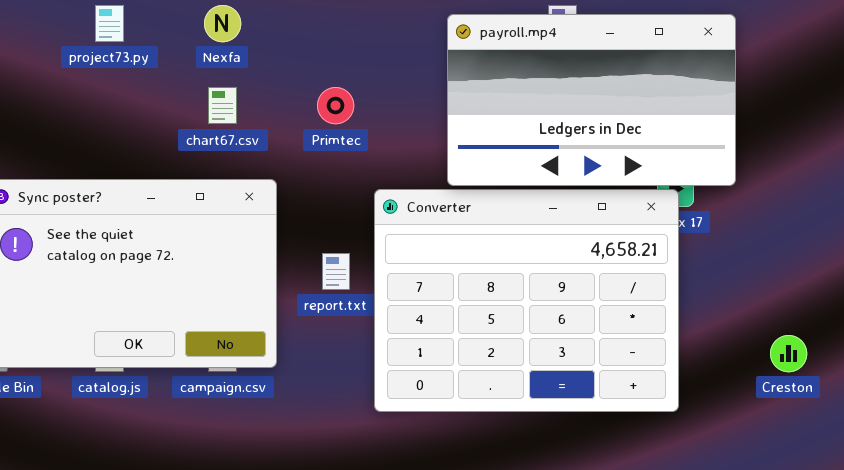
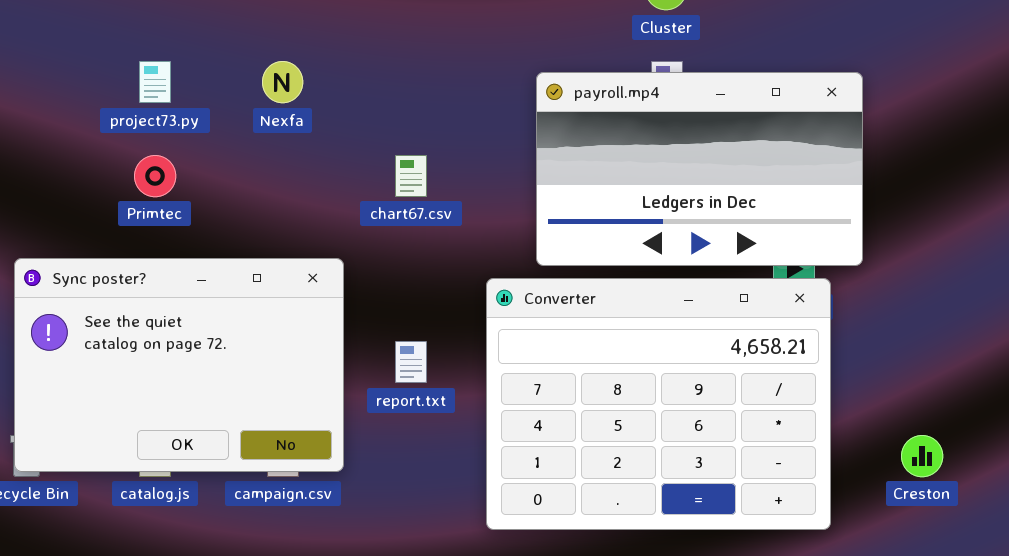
chart67.csv: [208,87,237,124] -> [395,155,427,197], moved
Primtec: [317,87,354,124] -> [134,155,176,197], moved
Converter: [374,189,679,412] -> [486,278,831,530], moved

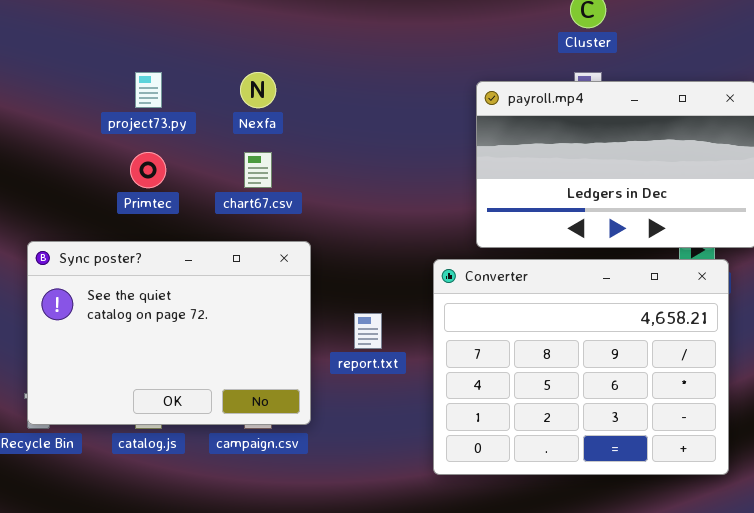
chart67.csv: [395,155,427,197] -> [244,152,272,188], moved

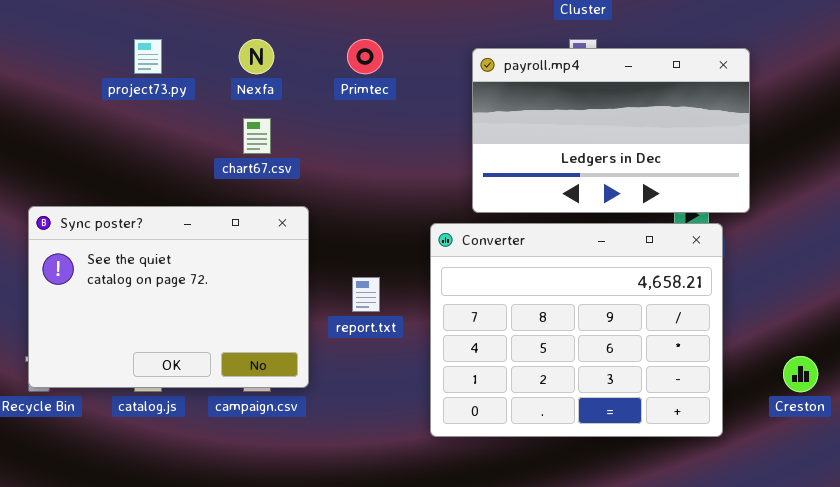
Primtec: [130,152,166,188] -> [347,39,383,74], moved

